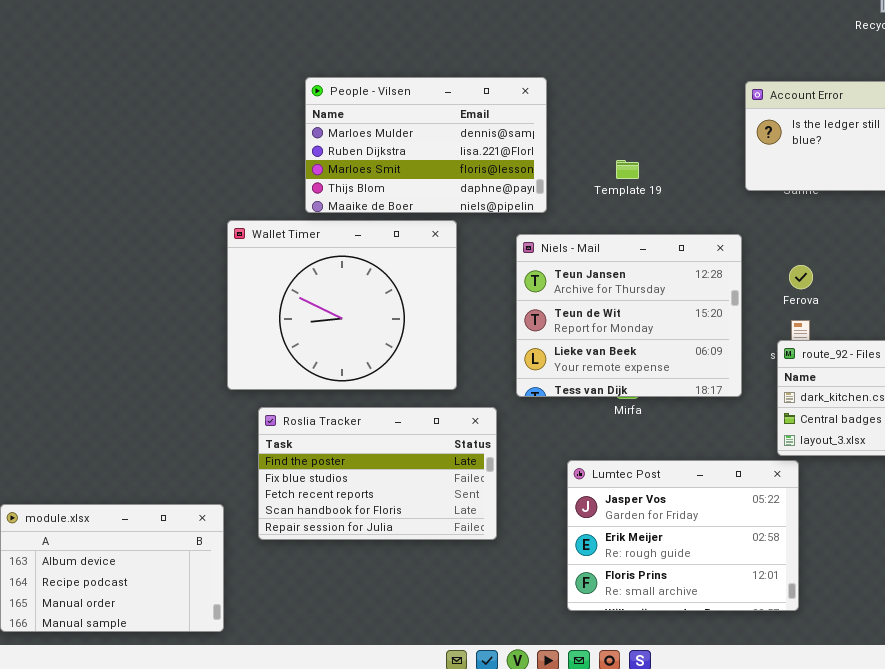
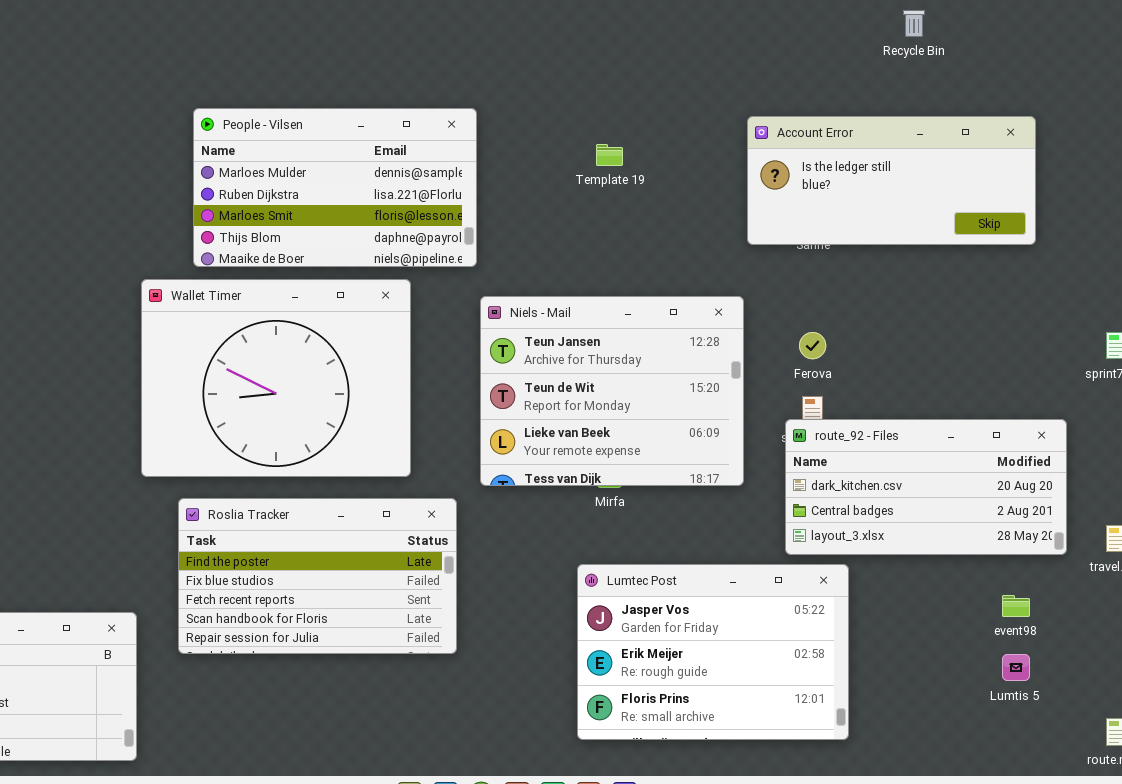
People - Vilsen: [305,77,547,213] -> [193,108,477,267], moved
Template 19: [616,160,639,179] -> [596,144,623,166], moved
Lumtec Post: [567,460,799,611] -> [577,564,849,740], moved

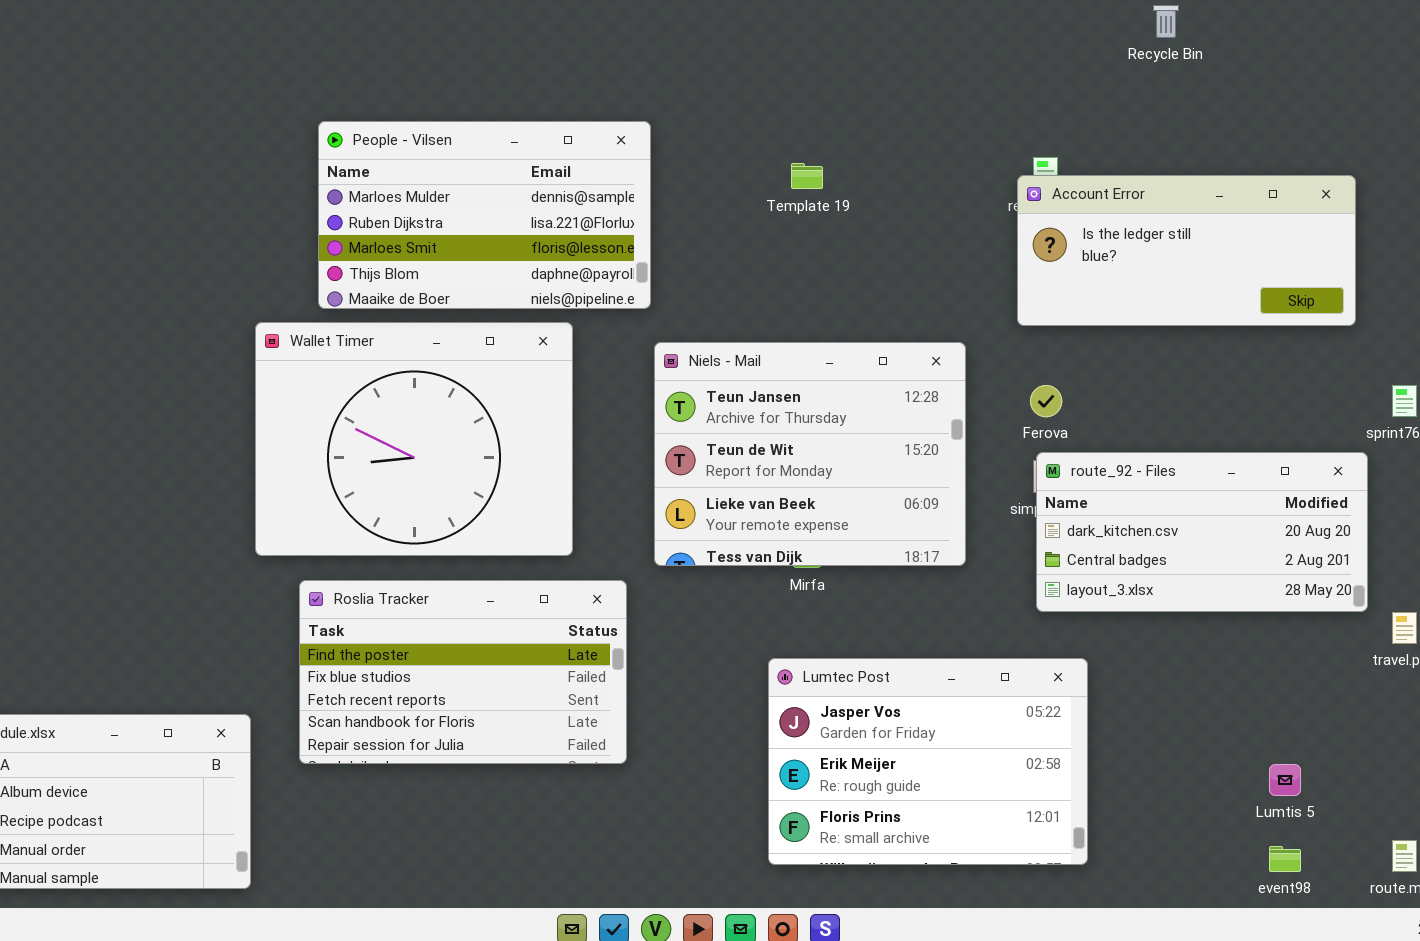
Account Error: [747,116,1036,245] -> [1017,175,1356,326], moved
route_92 - Files: [785,419,1067,555] -> [1036,452,1368,612], moved
event98: [1002,595,1030,617] -> [1269,846,1301,872], moved

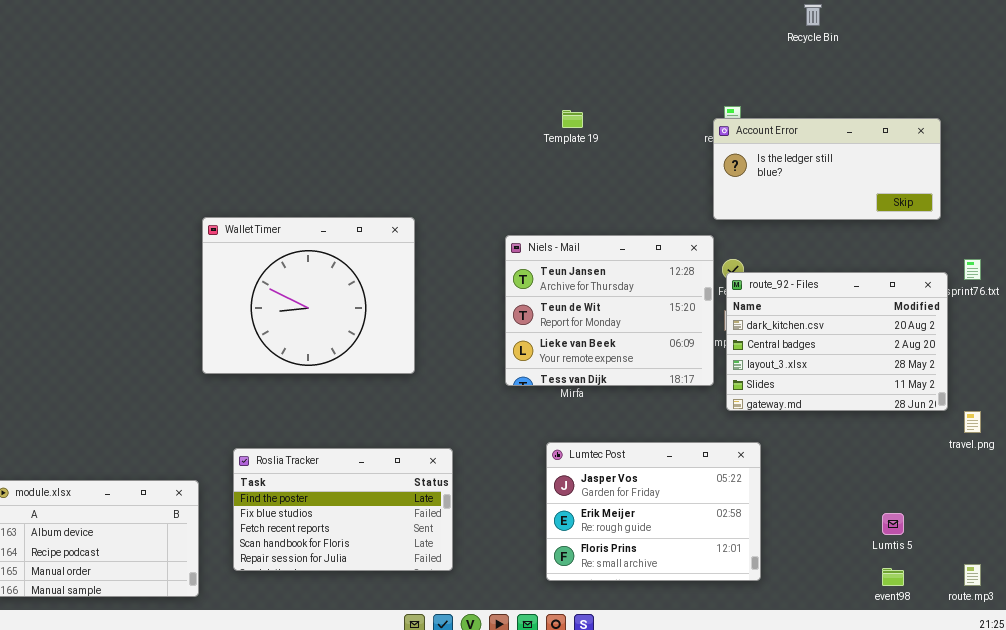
People - Vilsen: [318,121,651,309] -> none, closed
Niels - Mail: [654,342,966,566] -> [505,235,714,386], moved
route_92 - Files: [1036,452,1368,612] -> [726,272,948,411], resized
Roslia Tracker: [299,580,627,764] -> [233,448,453,571], moved

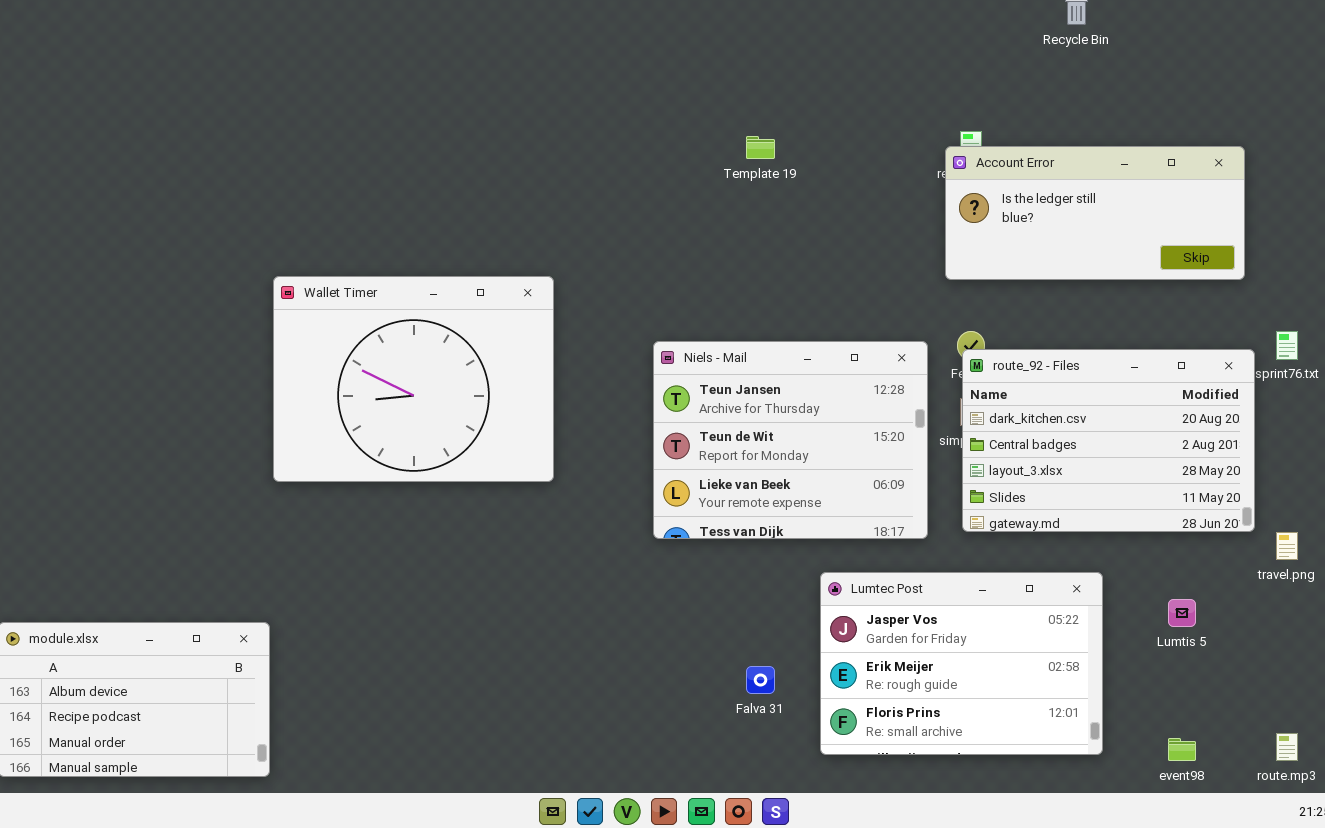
Niels - Mail: [505,235,714,386] -> [653,341,928,539], moved
Lumtec Post: [546,442,761,581] -> [820,572,1103,755], moved
Roslia Tracker: [233,448,453,571] -> none, closed
Lumtis 5: [882,513,904,535] -> [1168,599,1196,627], moved

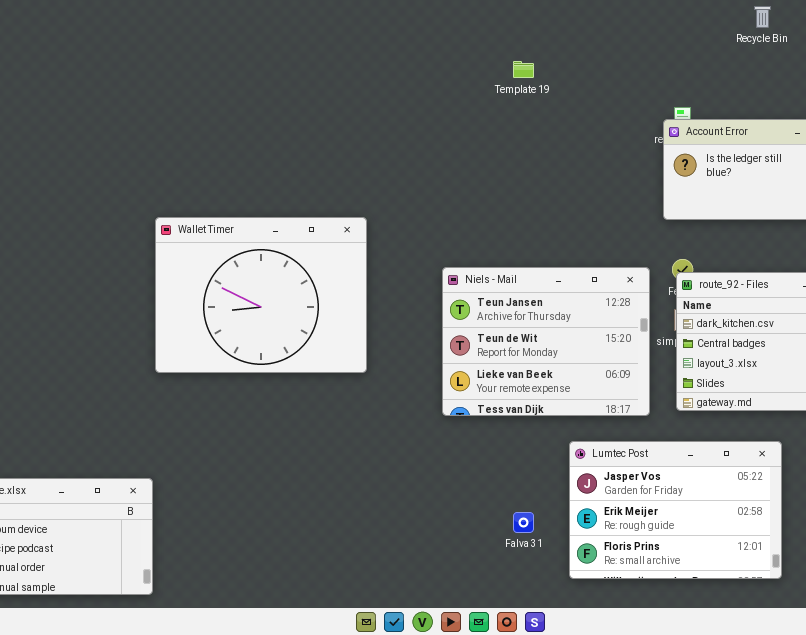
Template 19: [746,136,775,159] -> [513,61,534,78], moved

